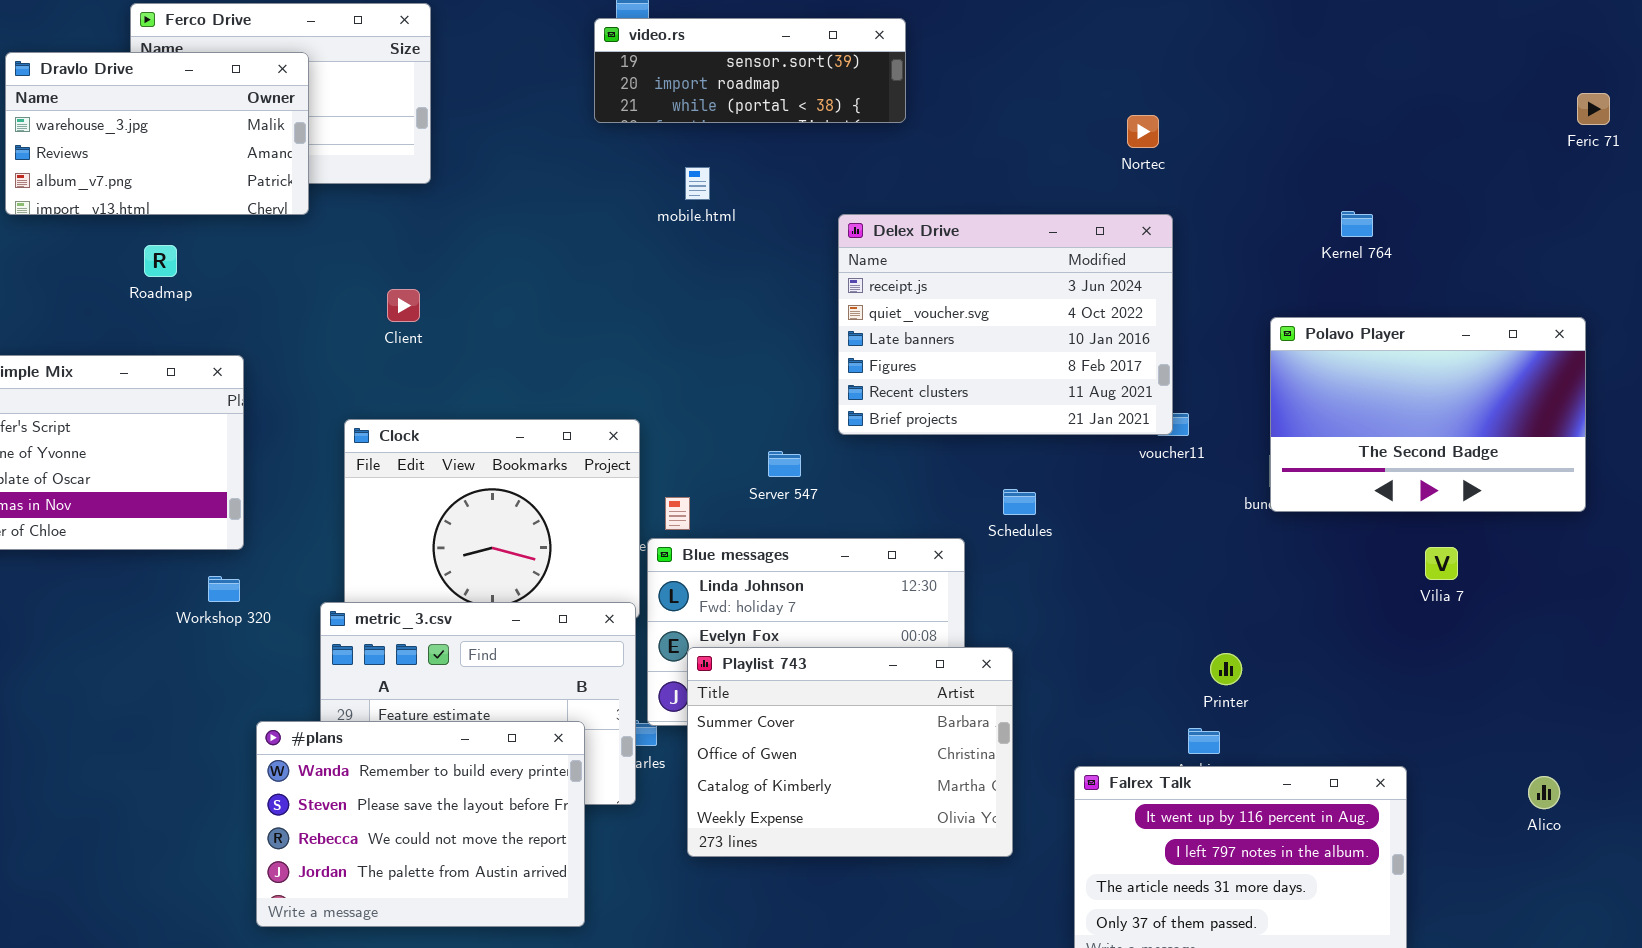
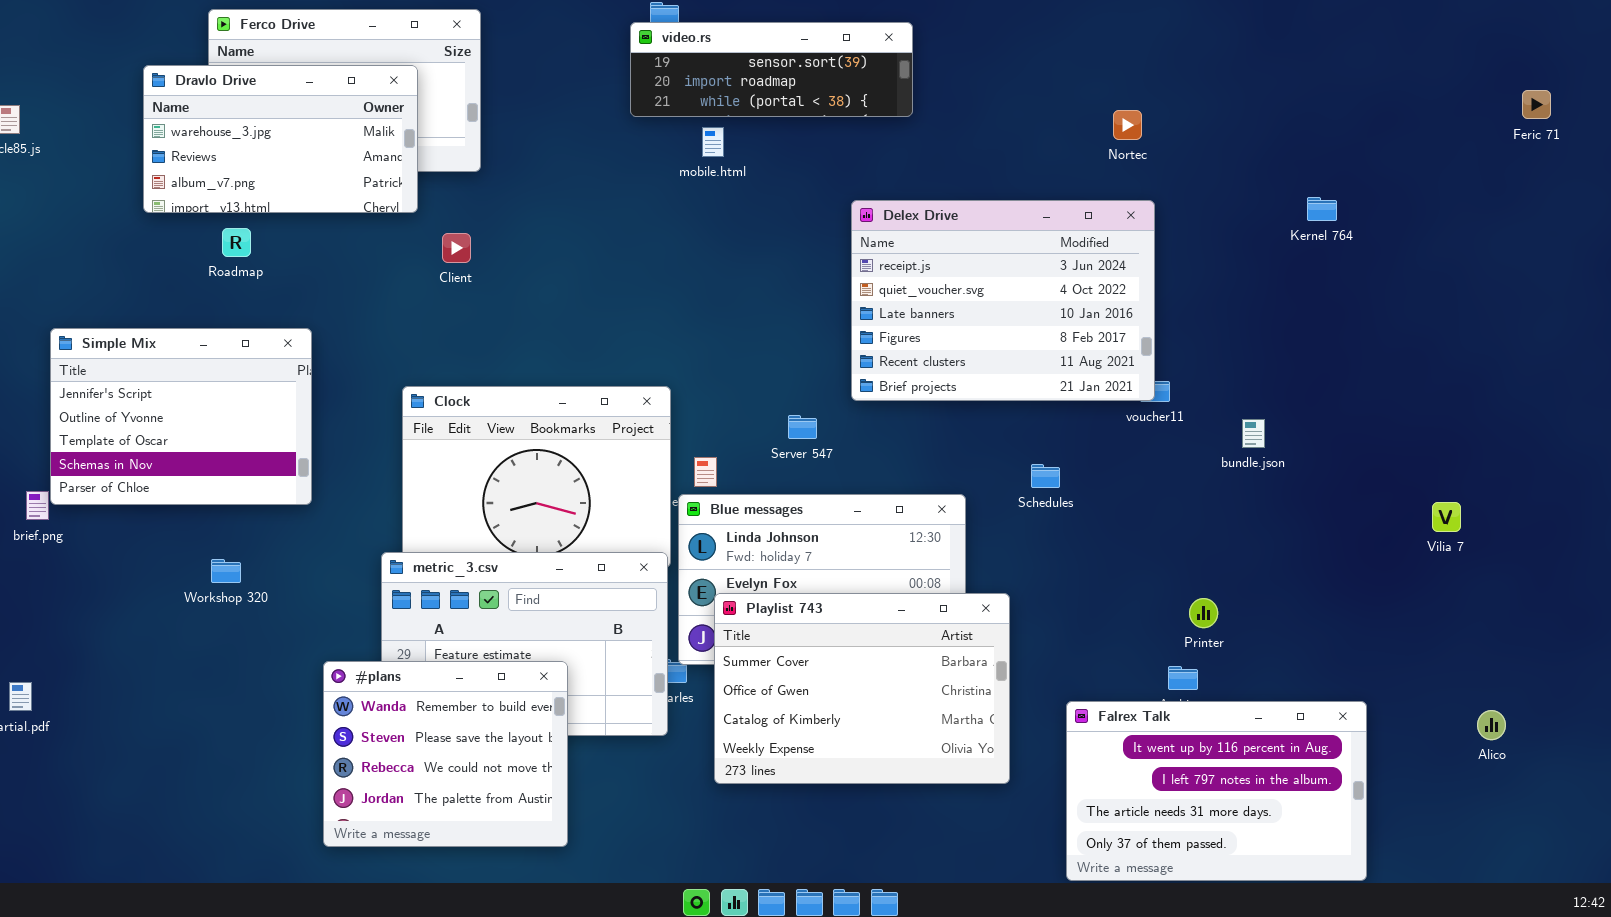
Dravlo Drive: [5,52,309,215] -> [143,65,418,213], moved
mobile.html: [685,167,710,200] -> [702,127,724,157], moved
Client: [387,289,420,322] -> [442,233,471,263], moved
Polavo Player: [1270,317,1586,512] -> none, closed
Schedules: [1003,489,1036,515] -> [1031,464,1060,488], moved
Vilia 7: [1425,547,1458,580] -> [1432,502,1461,532], moved
Workshop 320: [208,576,240,602] -> [211,559,241,583], moved
#plans: [256,721,585,927] -> [323,661,568,847], resized

